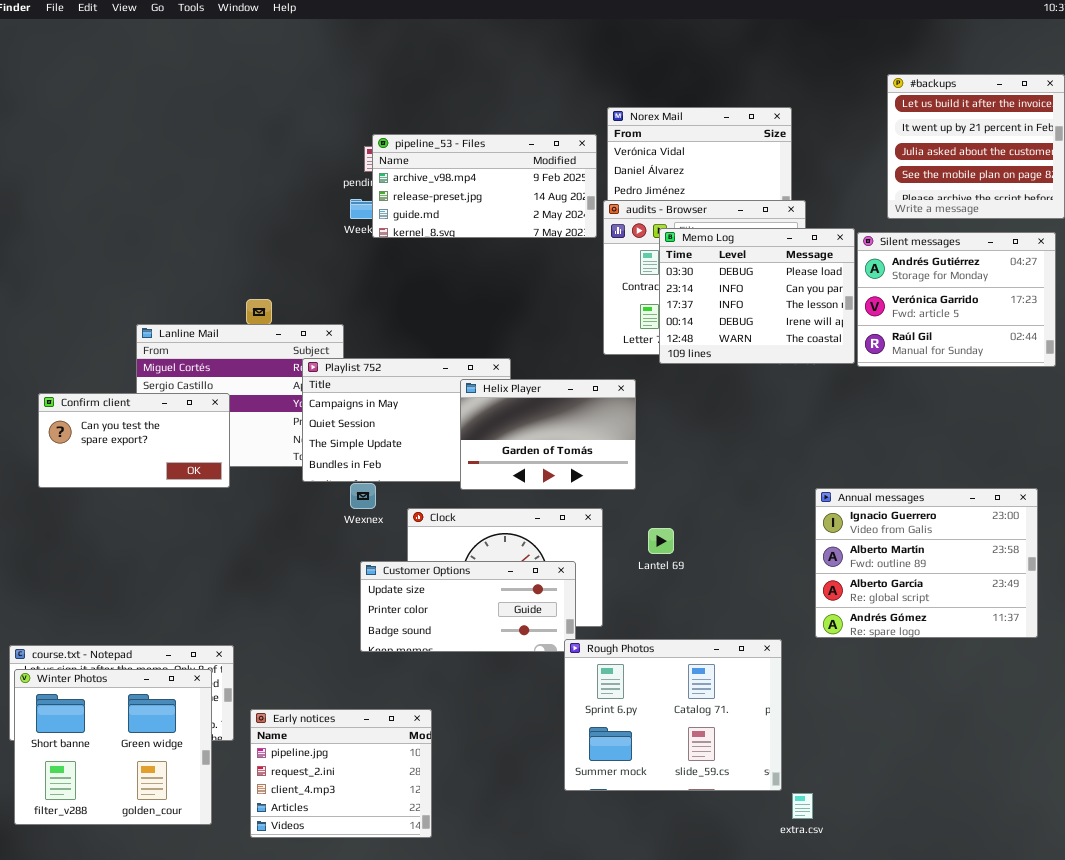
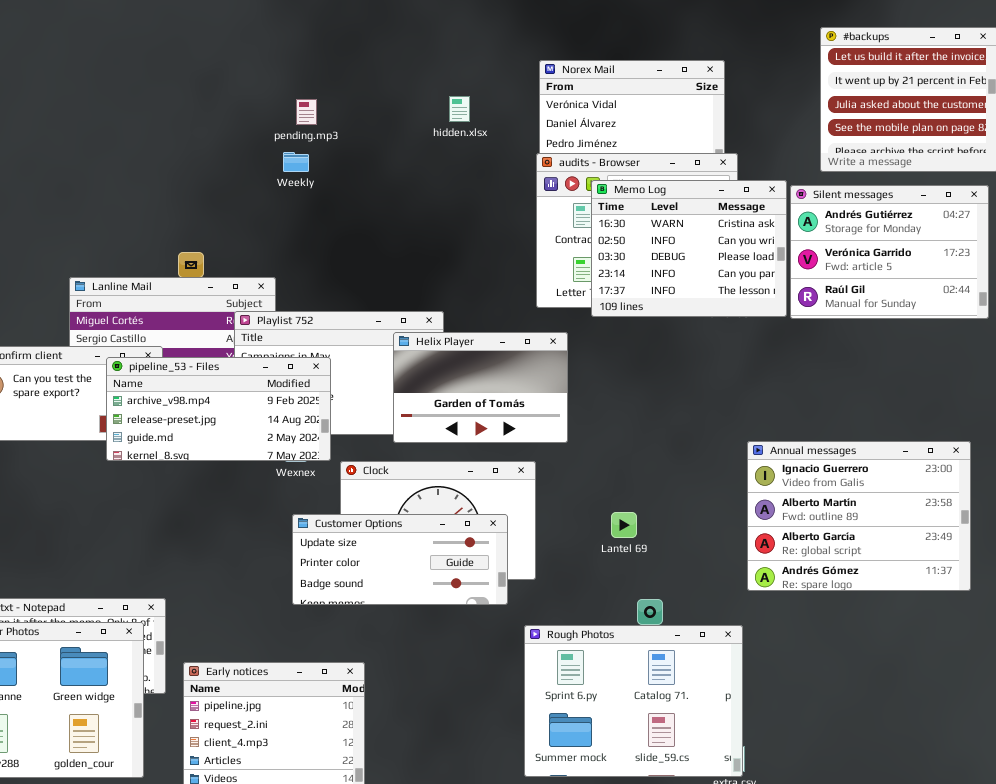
pipeline_53 - Files: [372,134,597,238] -> [106,357,331,461], moved
Memo Log: [659,228,855,364] -> [591,180,787,317], scrolled up 2 rows
Lantel 69: [648,528,674,554] -> [611,512,637,538], moved
Rough Photos: [564,639,782,791] -> [524,625,743,777], moved

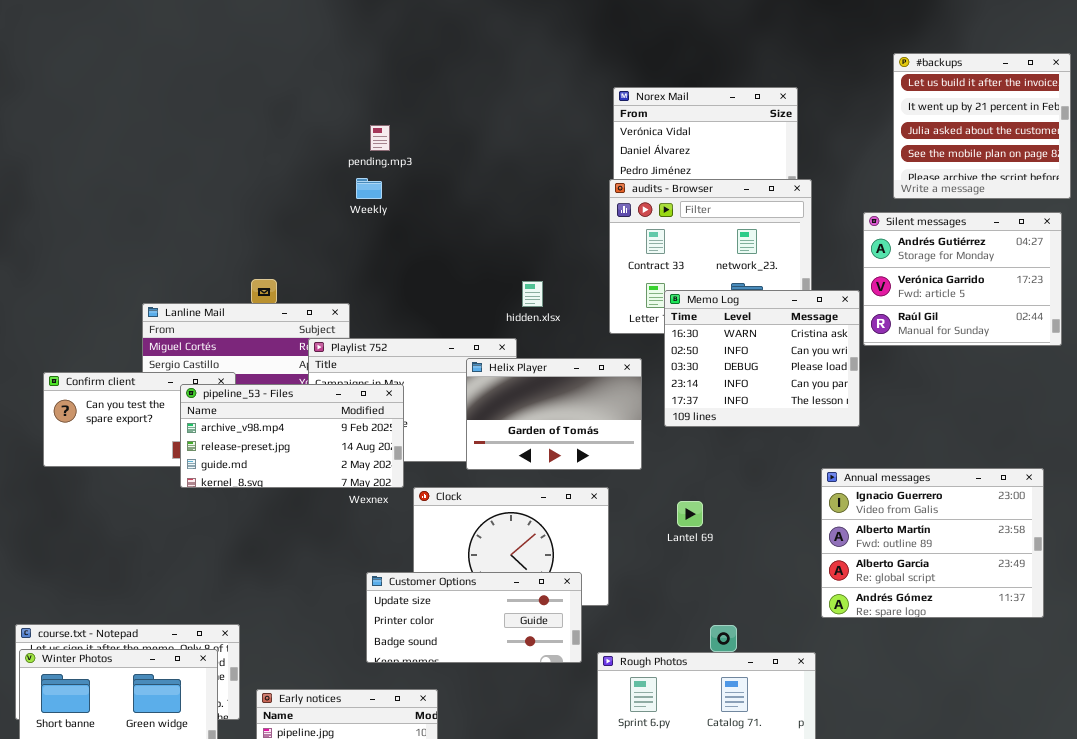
hidden.xlsx: [449,96,470,122] -> [522,281,543,307], moved
Memo Log: [591,180,787,317] -> [664,290,860,427], moved
Lantel 69: [611,512,637,538] -> [677,501,703,527], moved
Customer Options: [292,514,508,605] -> [366,572,582,663], moved

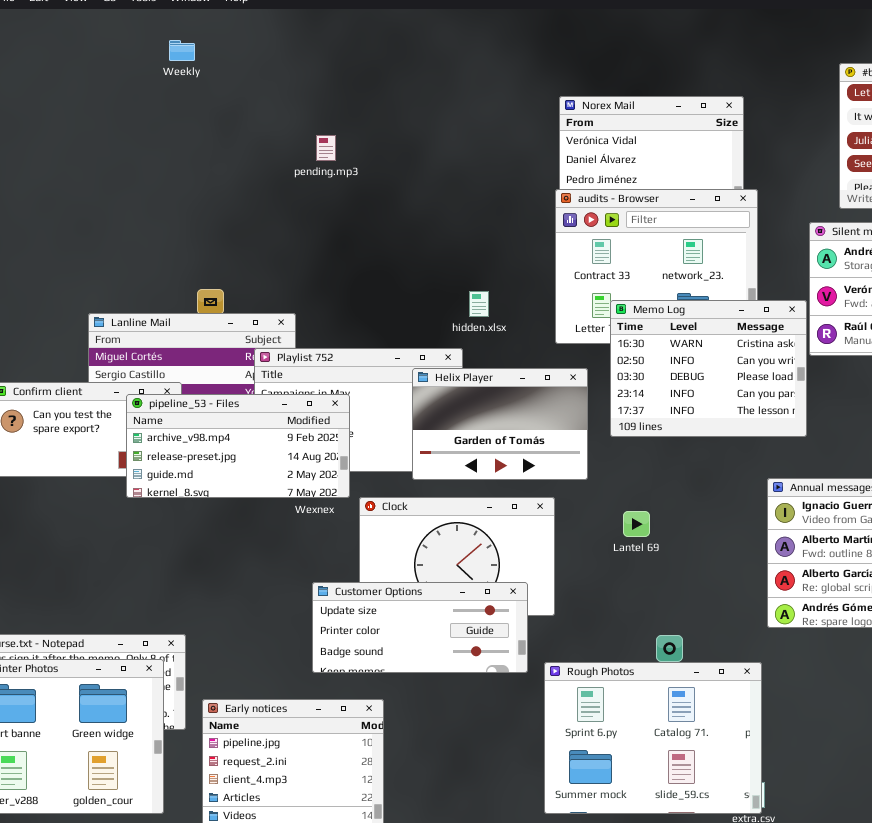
Weekly: [356,178,382,199] -> [169,40,195,61], moved

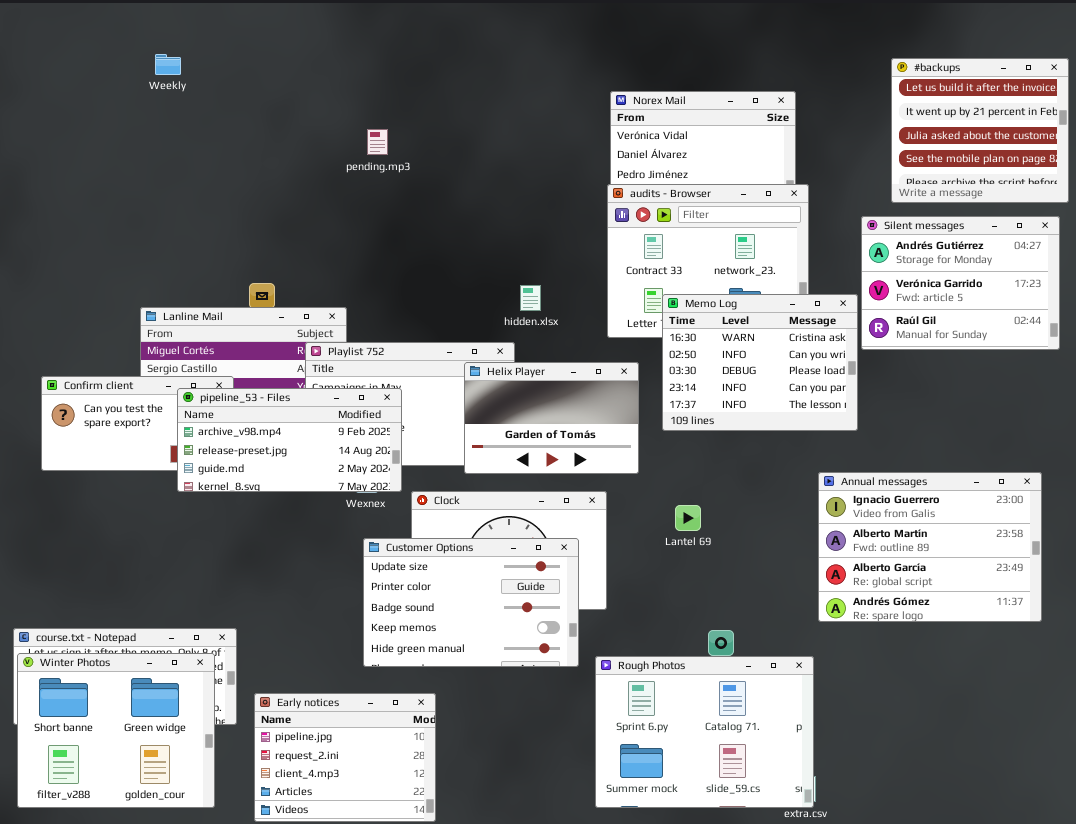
Weekly: [169,40,195,61] -> [155,54,181,75], moved
Customer Options: [312,582,528,673] -> [363,538,579,667], resized

